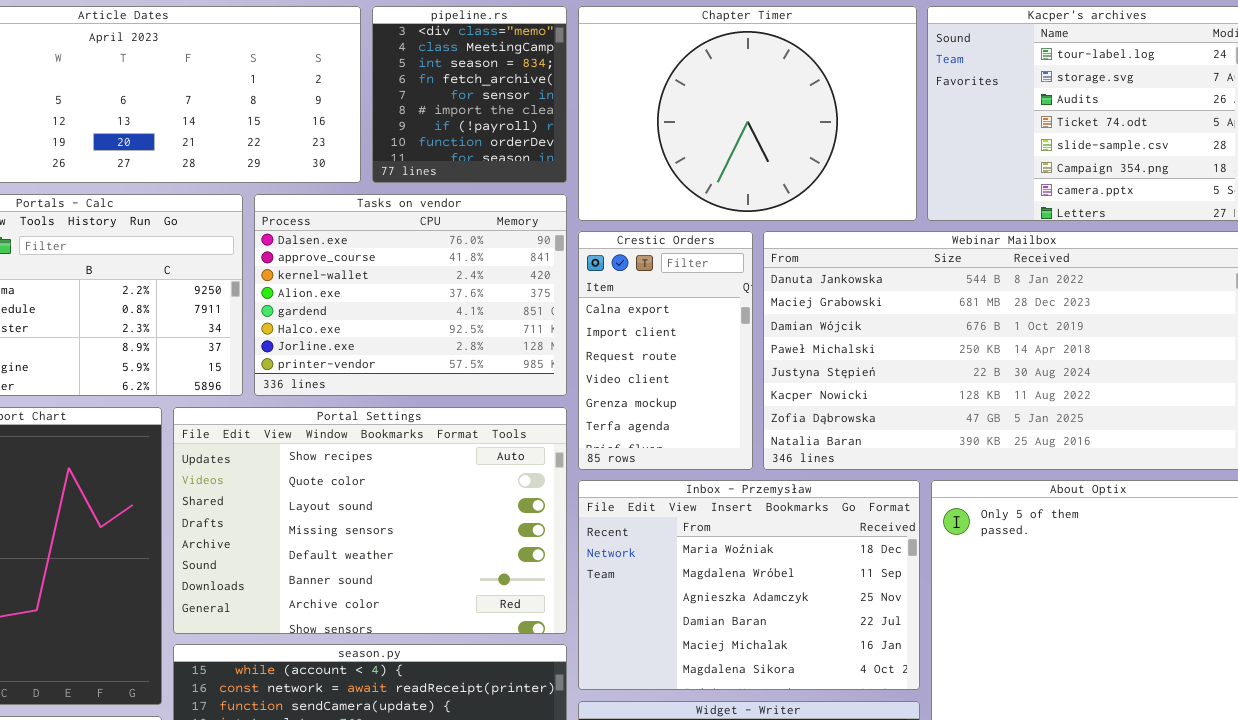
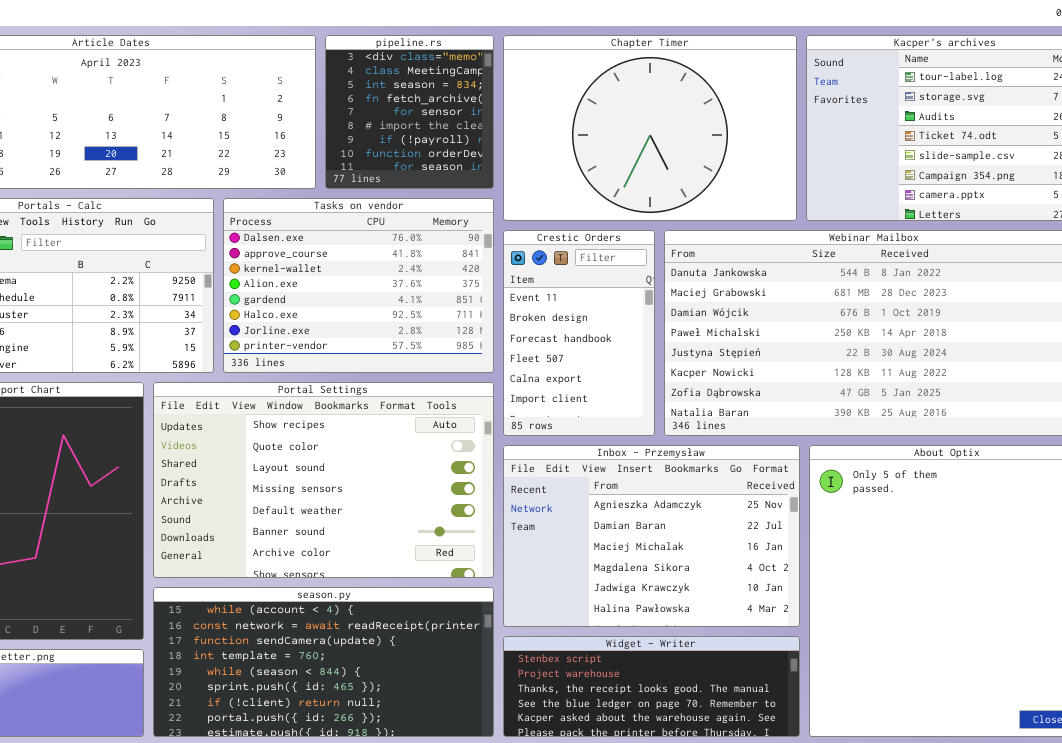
Crestic Orders: [578,231,753,470] -> [503,230,655,436], scrolled up 4 rows
Inbox - Przemysław: [578,480,920,690] -> [503,445,800,627], scrolled down 2 rows

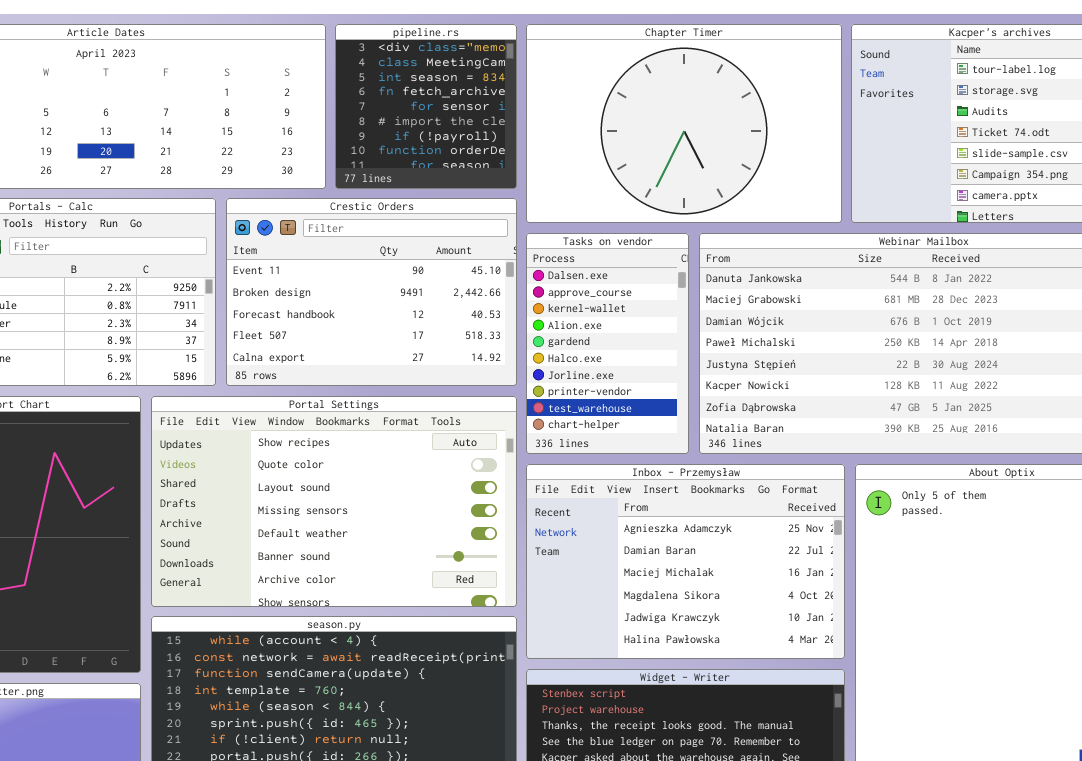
Tasks on vendor: [223,198,494,373] -> [526,233,689,454], moved, resized
Crestic Orders: [503,230,655,436] -> [226,198,517,386], moved, resized

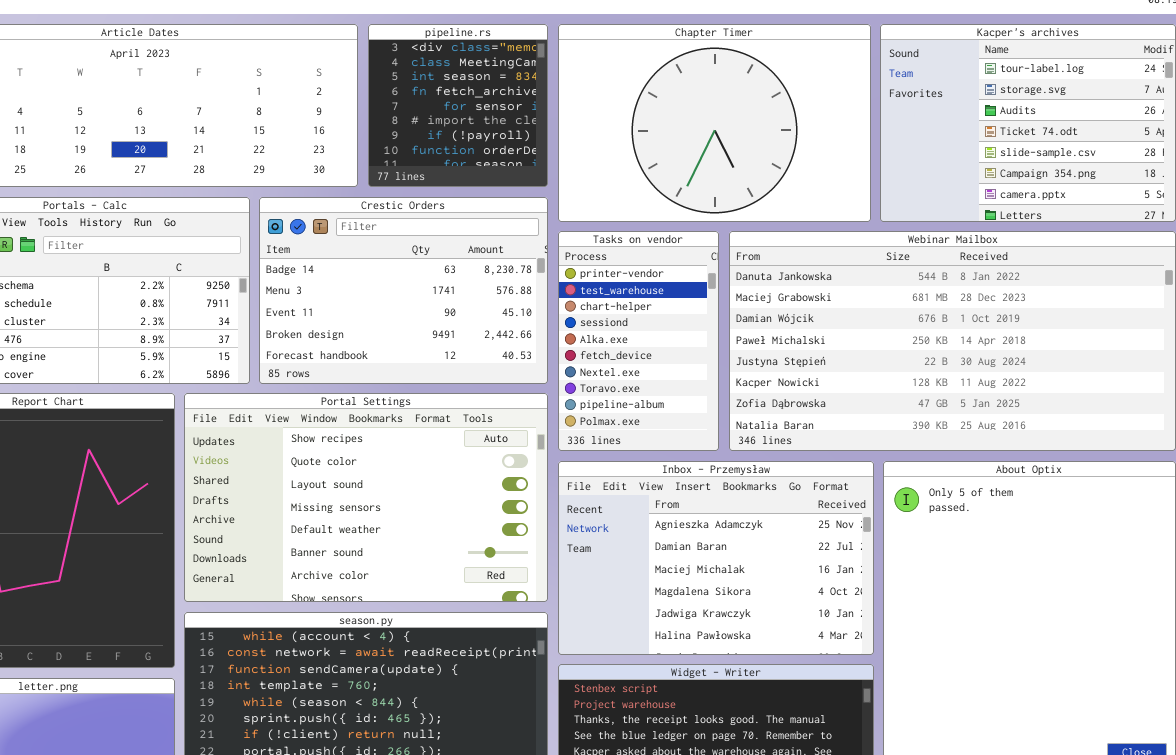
Crestic Orders: [226,198,517,386] -> [259,197,548,384], scrolled up 2 rows
Tasks on vendor: [526,233,689,454] -> [558,231,719,451], scrolled down 7 rows

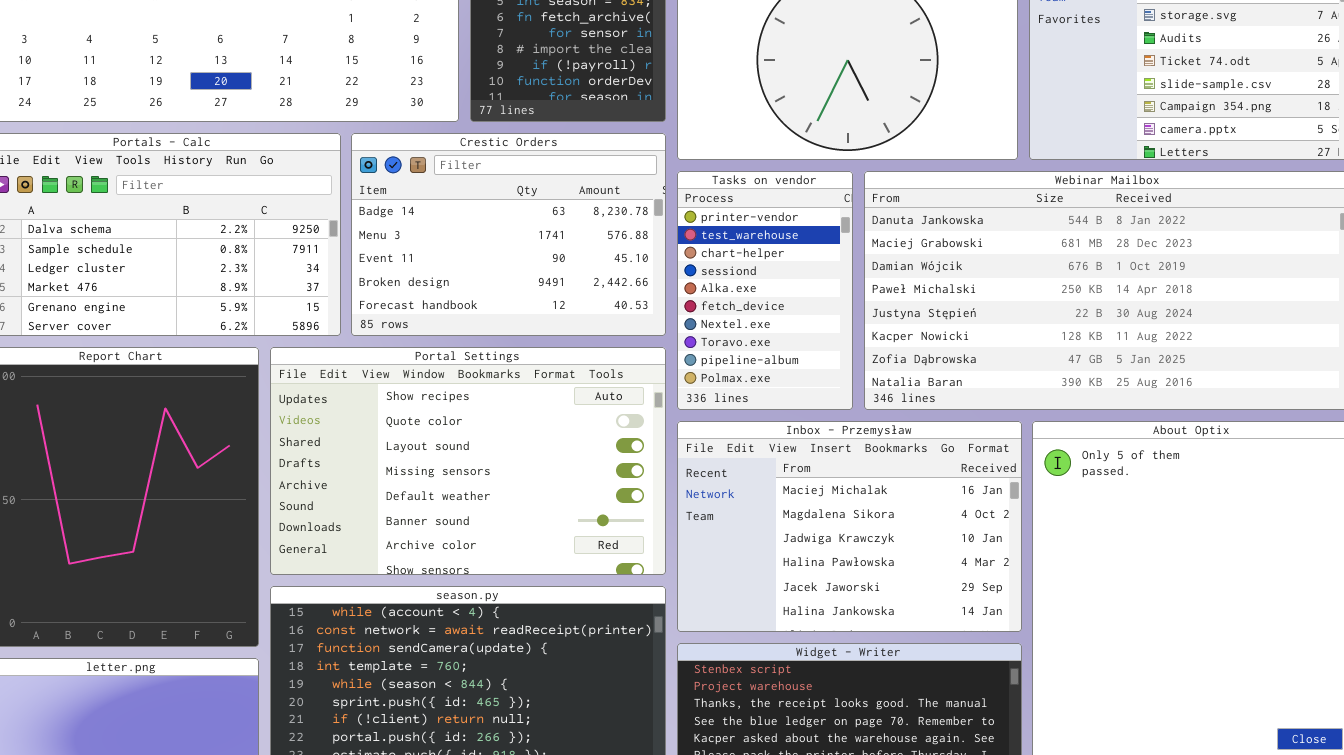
Inbox - Przemysław: [558,461,874,655] -> [677,421,1022,632], scrolled down 2 rows

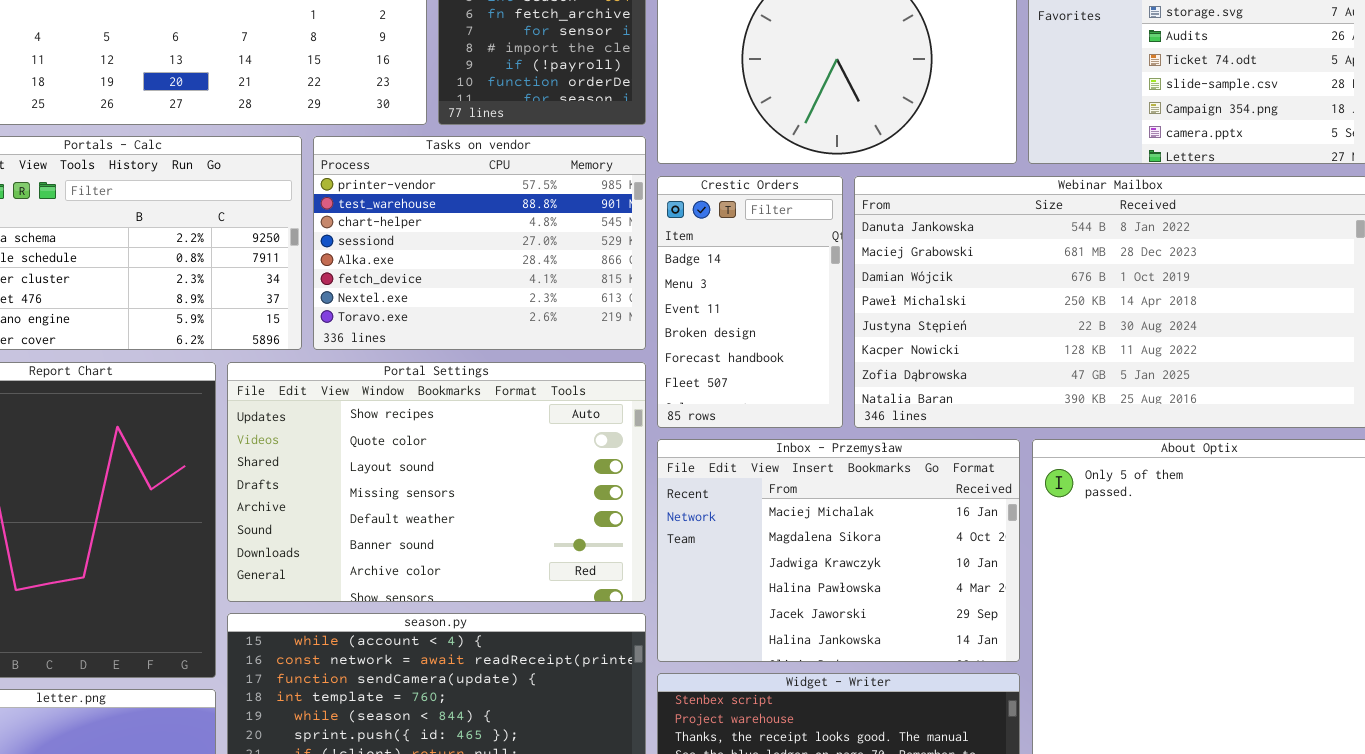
Crestic Orders: [351,133,666,336] -> [657,176,843,428], moved, resized
Tasks on vendor: [677,171,853,410] -> [313,136,646,350], moved, resized

